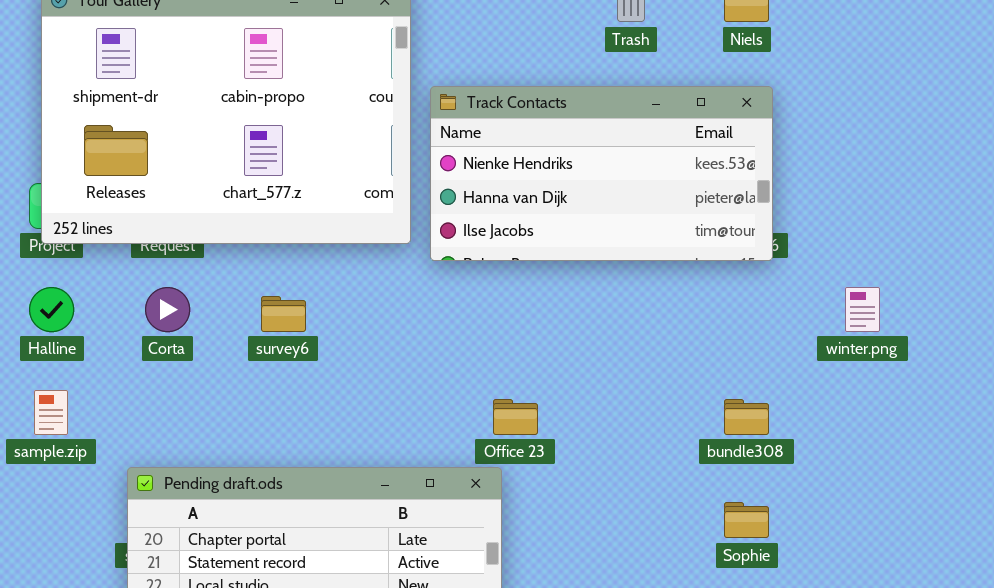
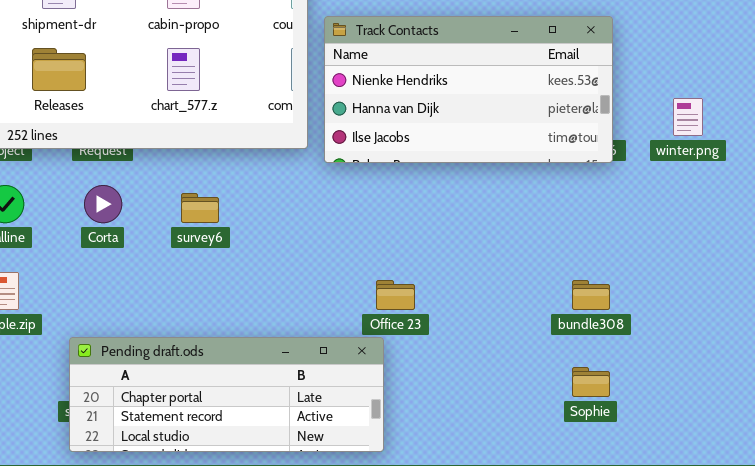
winter.png: [845,287,880,332] -> [673,98,703,136], moved

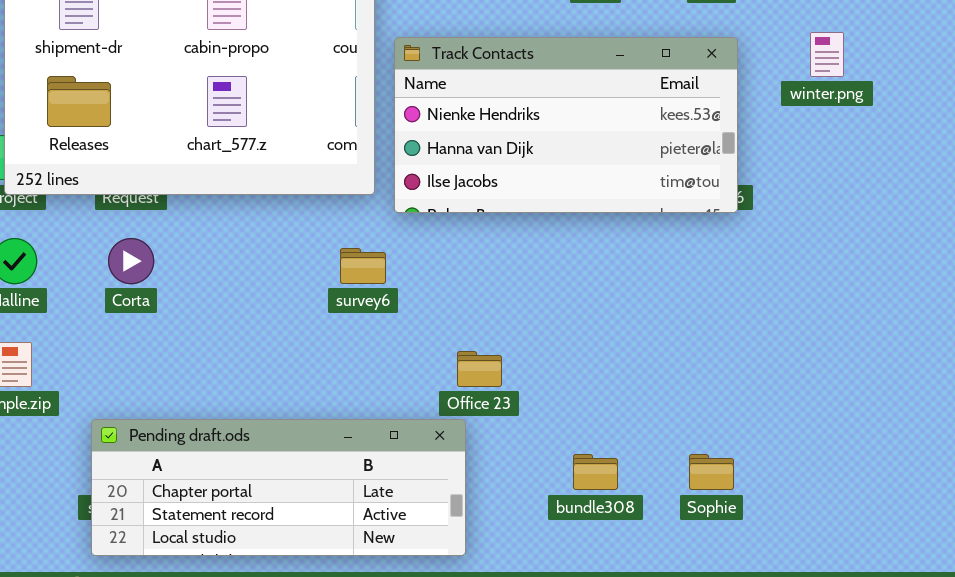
winter.png: [673,98,703,136] -> [810,32,844,77], moved
survey6: [181,193,219,223] -> [340,248,386,284], moved
bundle308: [572,280,610,310] -> [573,454,618,490], moved

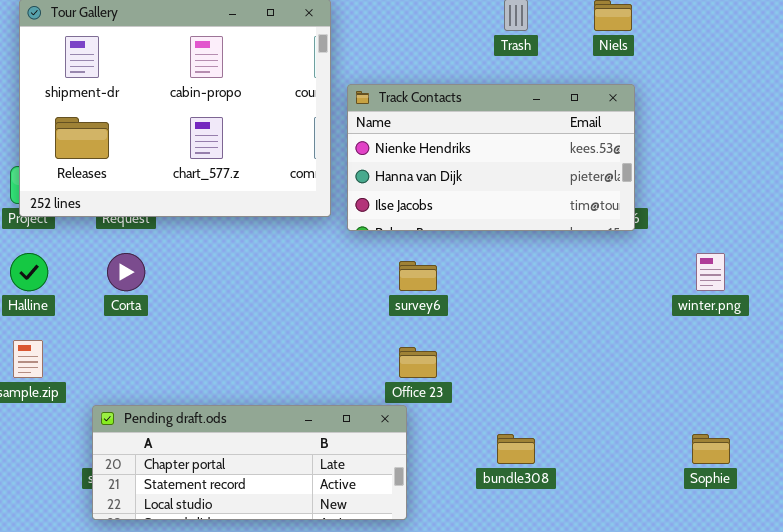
winter.png: [810,32,844,77] -> [696,253,725,291], moved
survey6: [340,248,386,284] -> [399,261,437,291], moved
Sophie: [689,454,734,490] -> [692,434,730,464], moved

